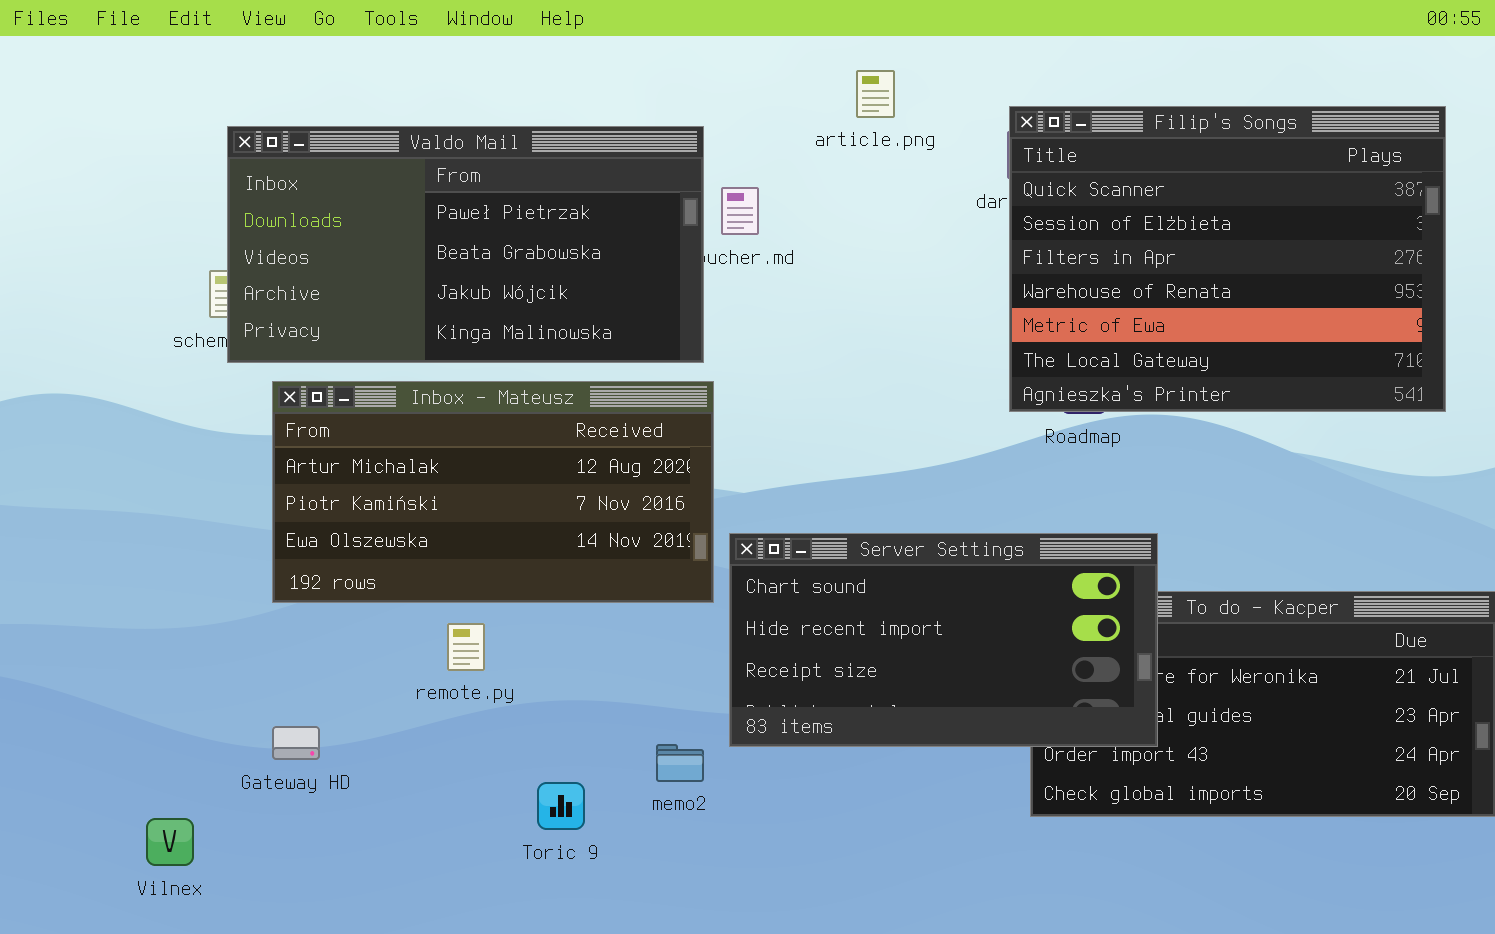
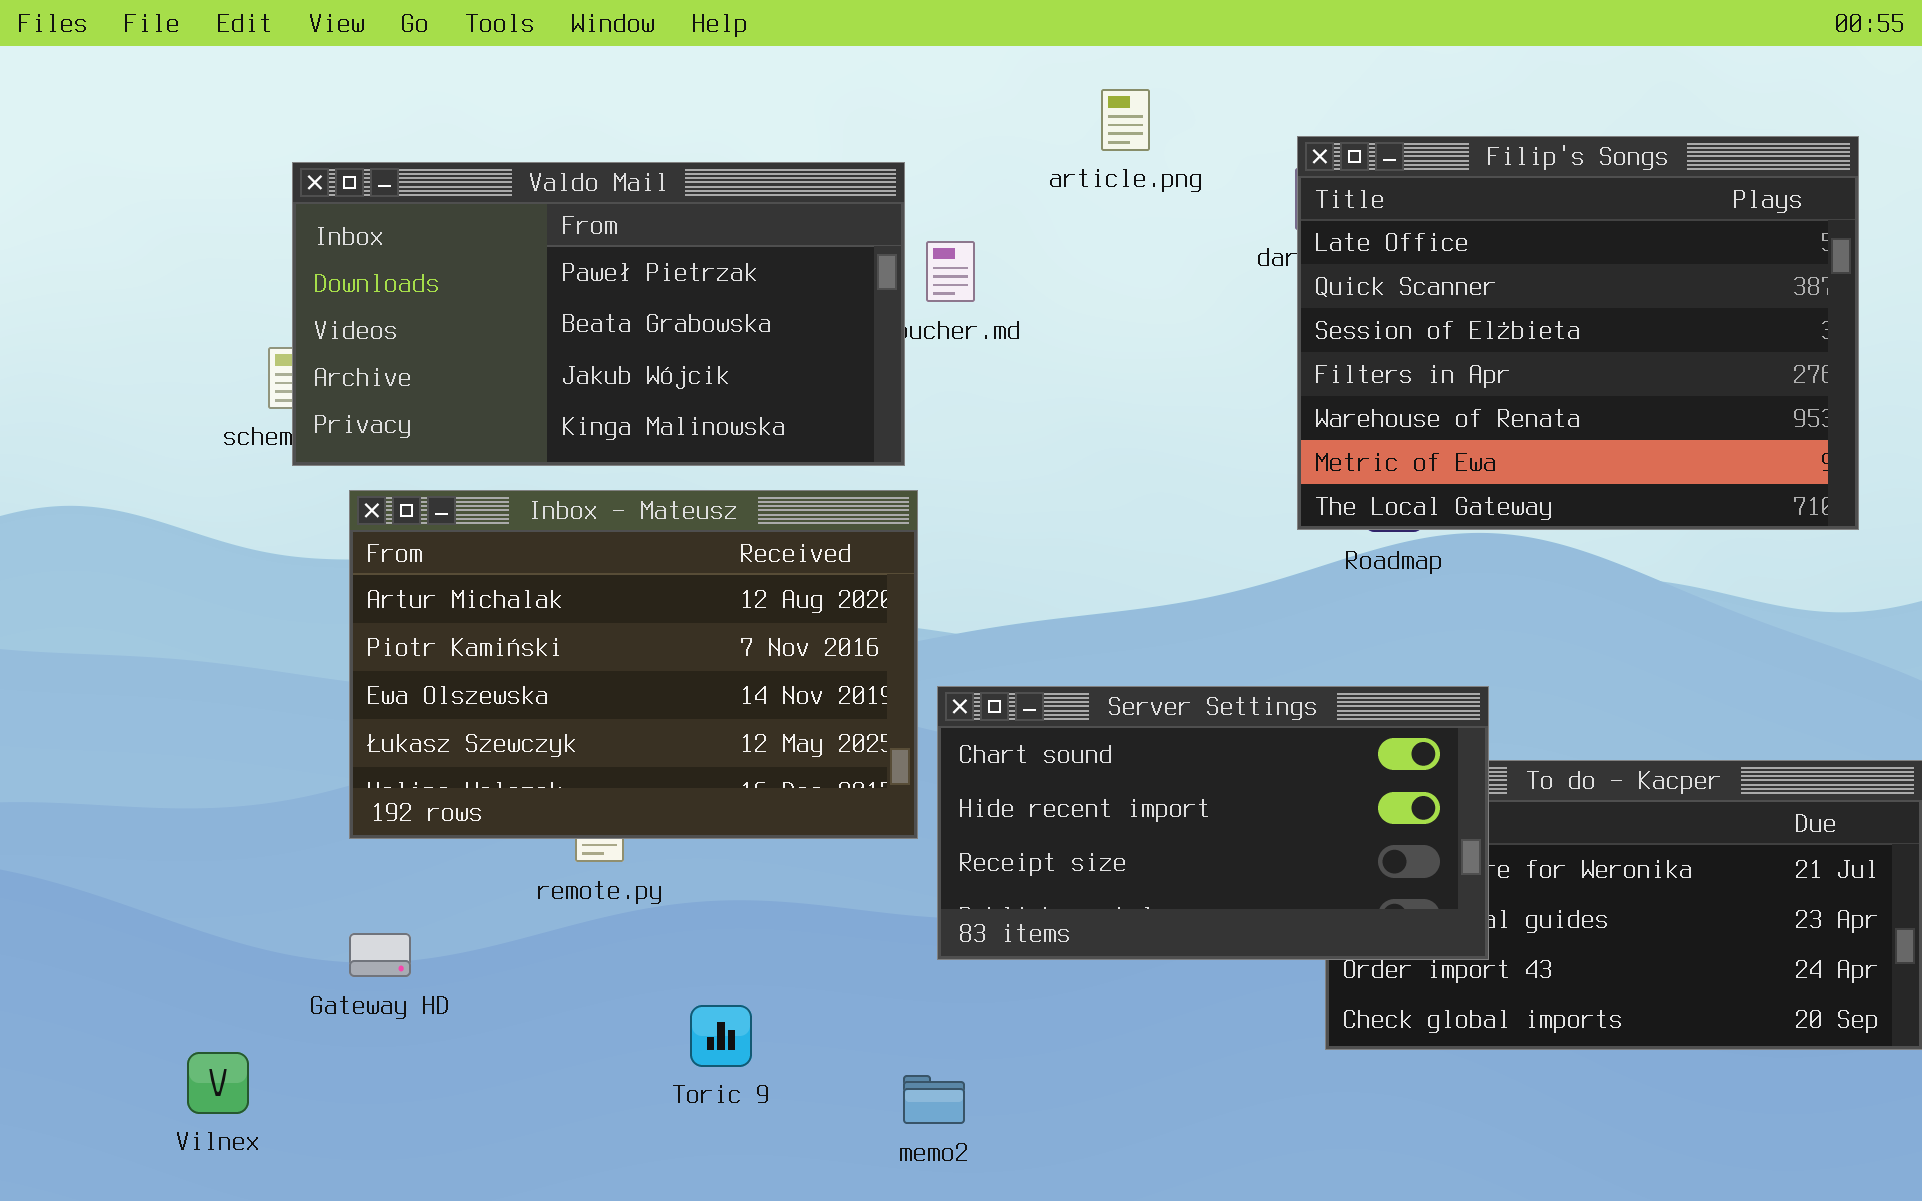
Filip's Songs: [1009,106,1446,412] -> [1297,136,1859,530], scrolled up 1 row
Inbox - Mateusz: [272,381,714,603] -> [349,490,918,839], resized
memo2: [656,744,704,782] -> [903,1075,965,1124], moved

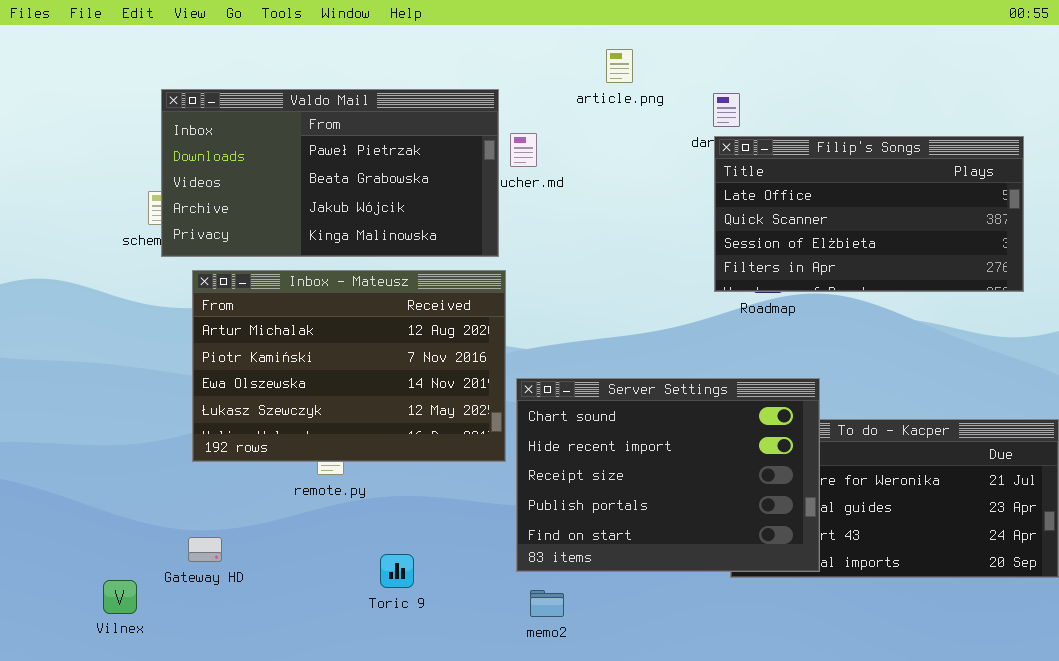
Filip's Songs: [1297,136,1859,530] -> [714,136,1024,292], resized
Server Settings: [937,686,1489,960] -> [516,378,820,572], resized
Gateway HD: [349,933,411,977] -> [188,537,222,562], moved
memo2: [903,1075,965,1124] -> [530,590,564,617], moved

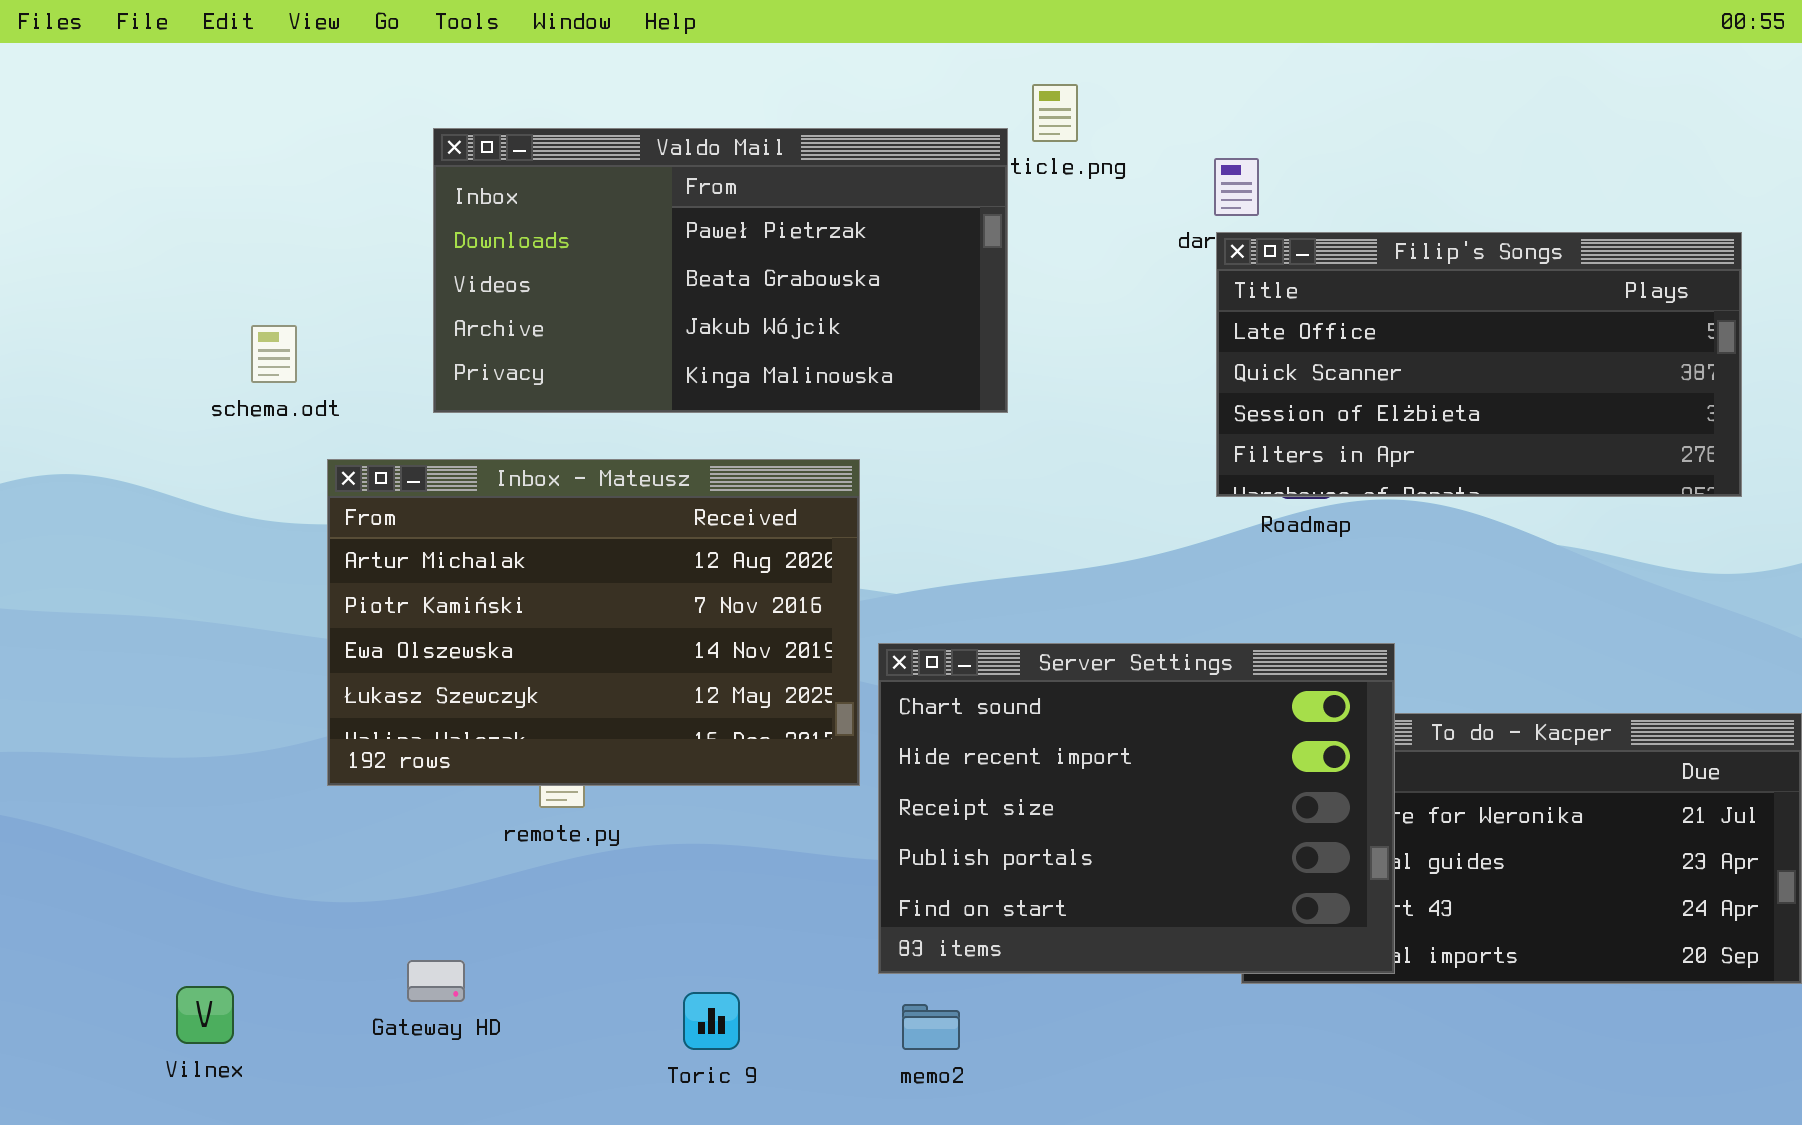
Valdo Mail: [161,89,499,257] -> [433,128,1008,413], moved
Gateway HD: [188,537,222,562] -> [407,960,465,1002], moved
Toric 9: [380,554,414,588] -> [683,992,740,1050], moved

